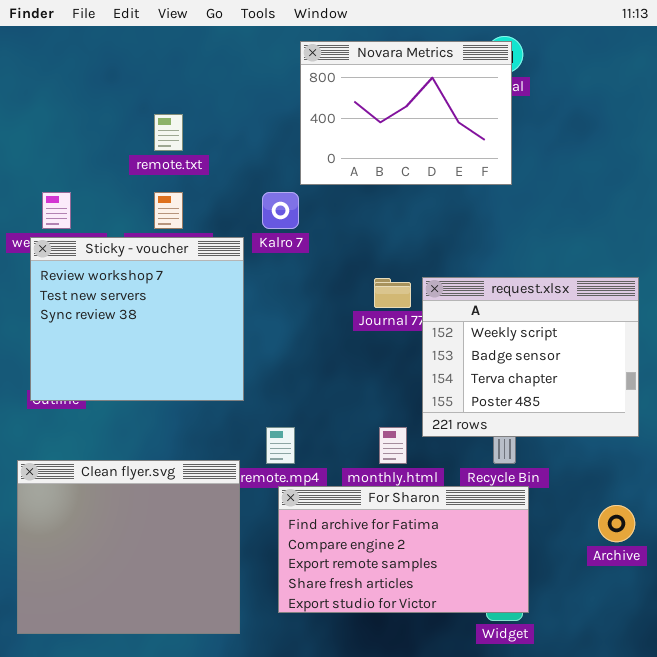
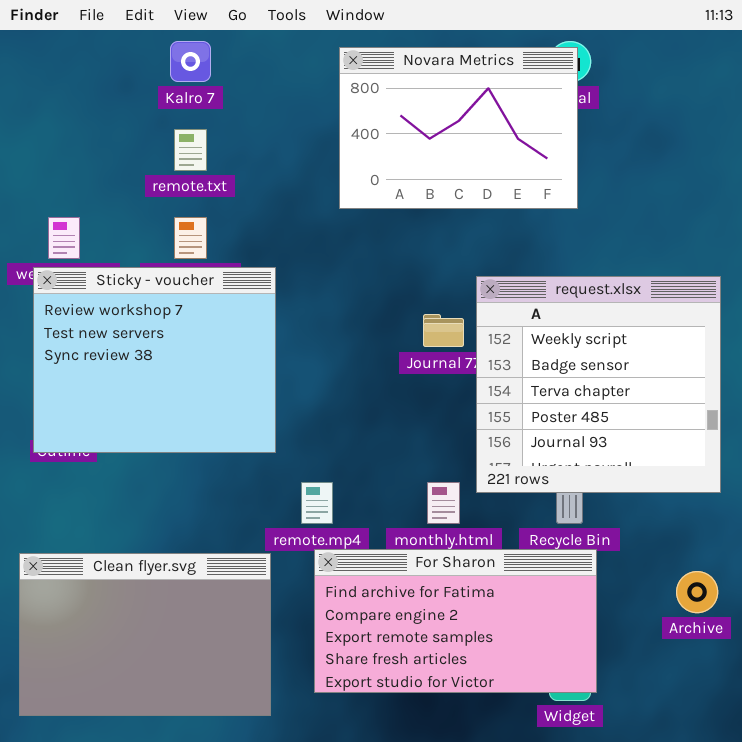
Kalro 7: [262,192,299,229] -> [170,41,211,82], moved
request.xlsx: [422,277,639,437] -> [476,276,721,493], resized
Clean flyer.svg: [17,460,240,634] -> [19,553,271,716], resized

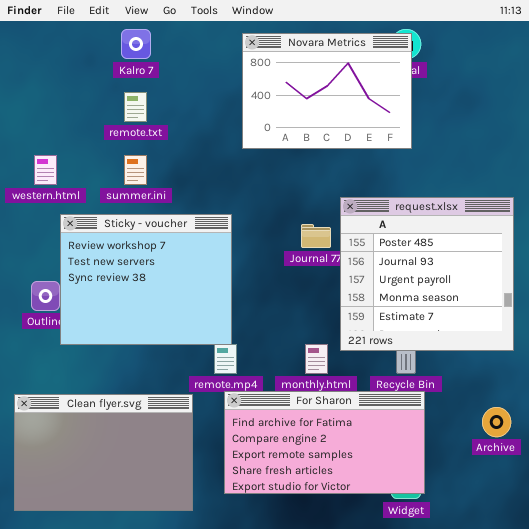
Sticky - voucher: [33,267,276,453] -> [60,214,232,345], moved
request.xlsx: [476,276,721,493] -> [340,197,514,351], scrolled down 3 rows

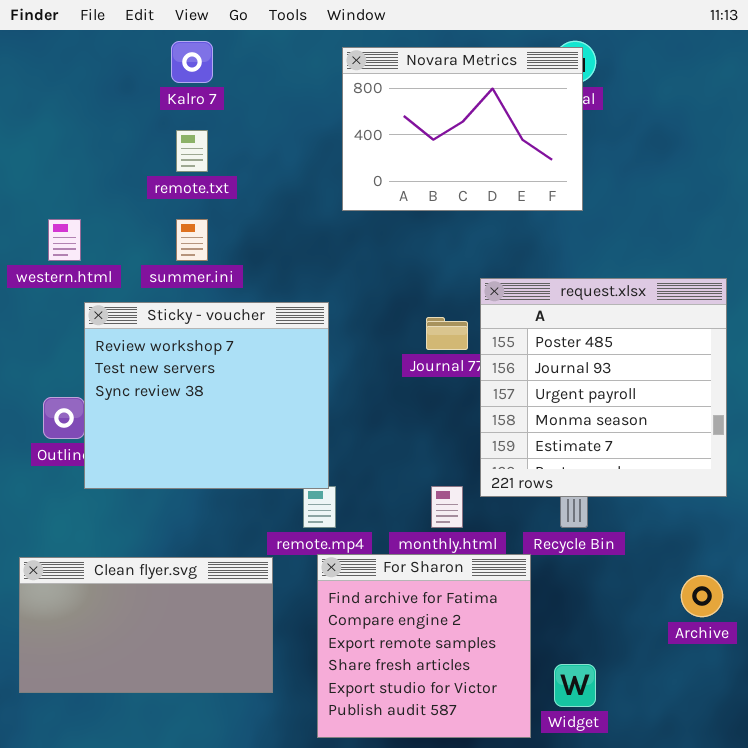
For Sharon: [224,391,425,494] -> [317,554,531,738], resized
Clean flyer.svg: [14,394,193,511] -> [19,557,273,693], resized

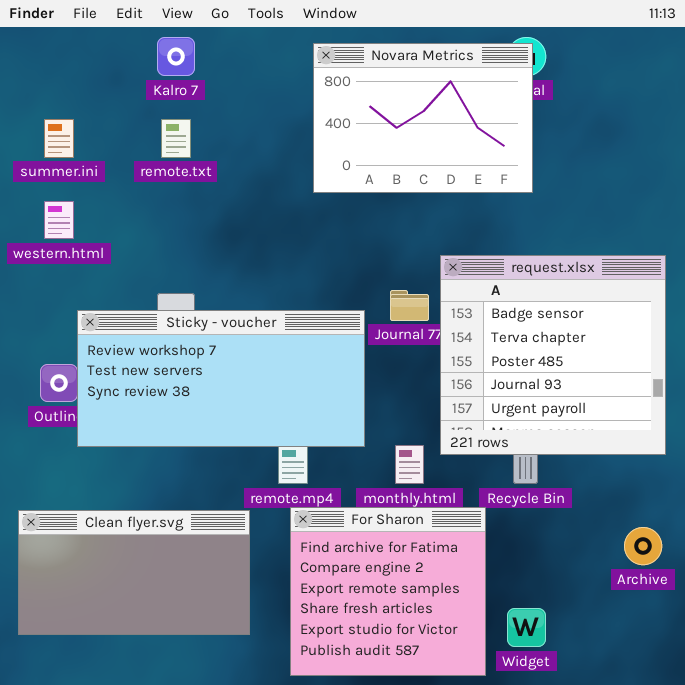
summer.ini: [176,219,208,261] -> [44,119,74,158], moved
request.xlsx: [480,278,727,497] -> [440,255,666,455], scrolled up 2 rows
Sticky - voucher: [84,302,329,489] -> [77,310,365,447], resized

